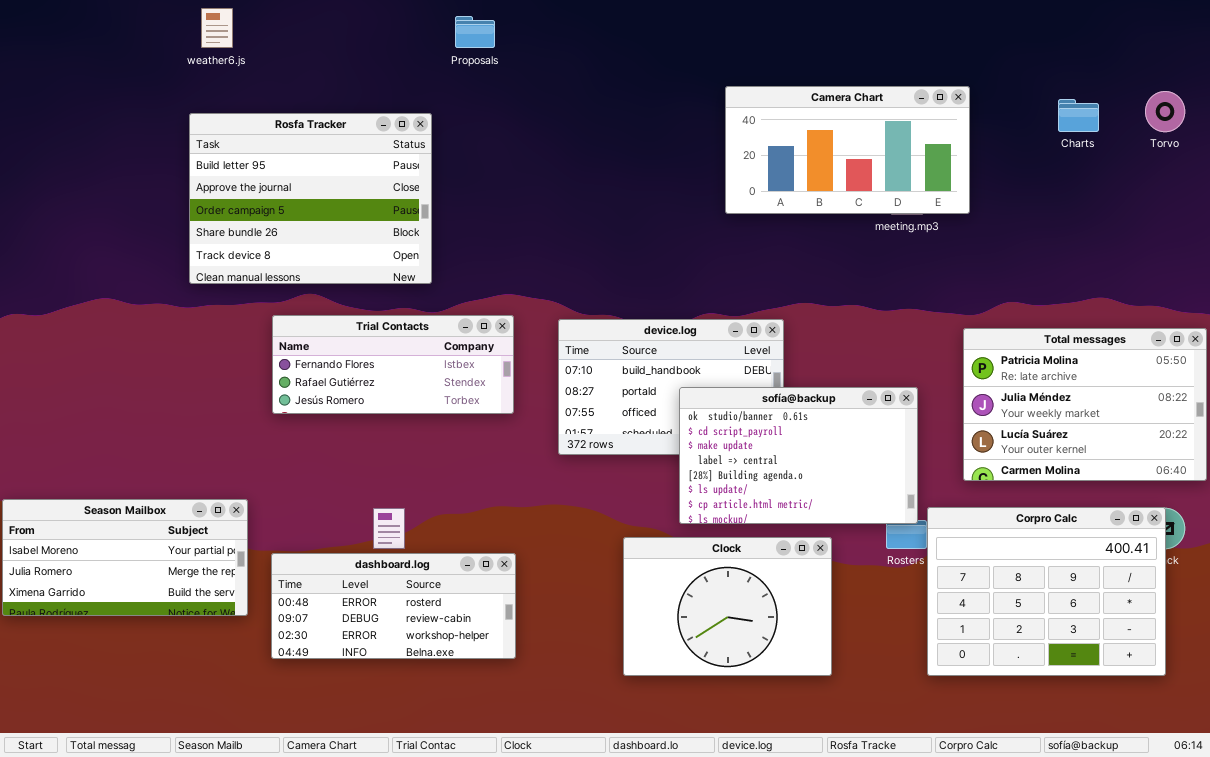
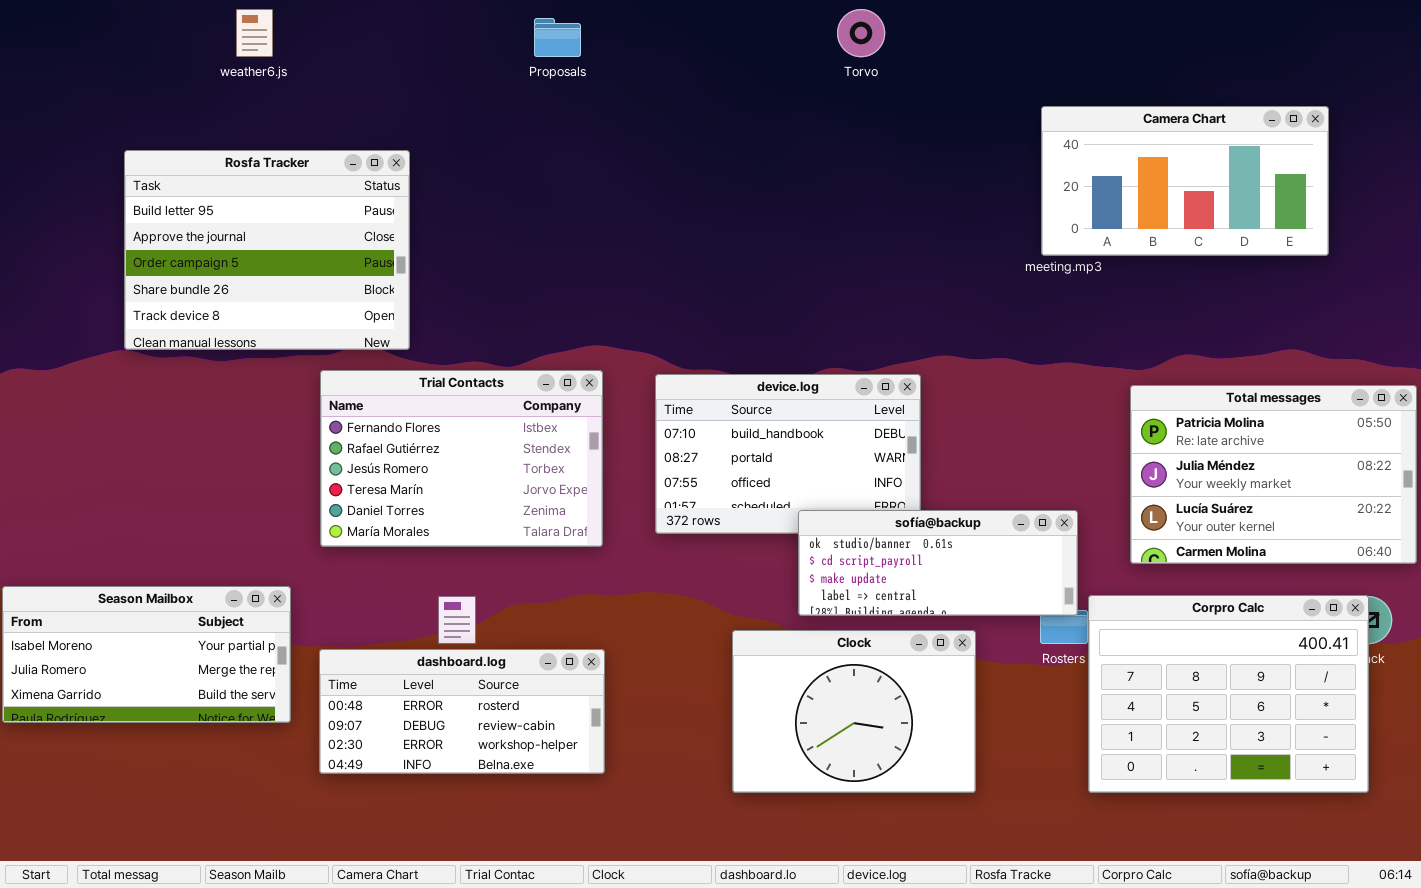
Camera Chart: [725,86,970,214] -> [1041,106,1329,256], moved
Torvo: [1145,91,1185,132] -> [837,9,885,57], moved
Rosfa Tracker: [189,113,432,284] -> [124,150,410,350], moved
Trial Contacts: [272,315,514,414] -> [320,370,603,547], resized
sofía@backup: [679,387,918,524] -> [798,510,1078,616], resized

